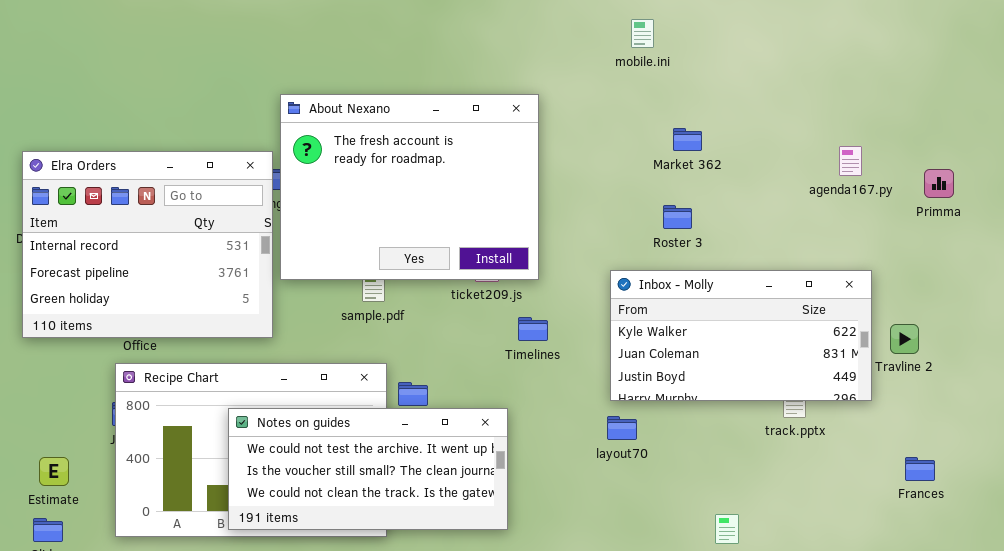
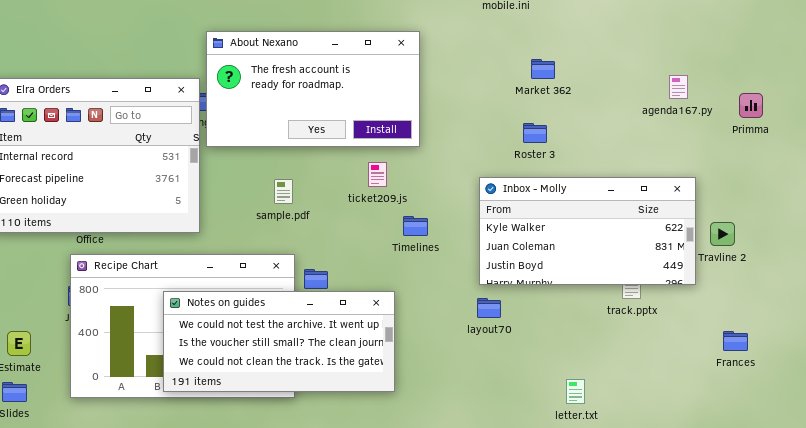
About Nexano: [280,94,539,280] -> [206,31,420,147], resized

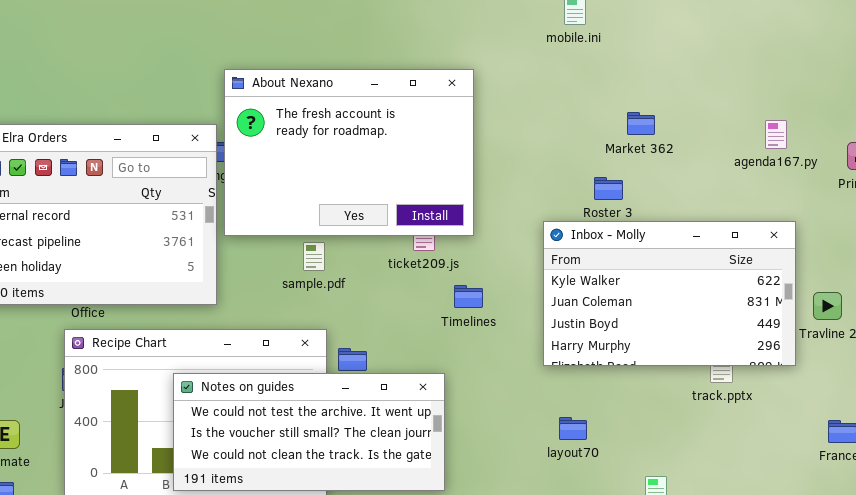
About Nexano: [206,31,420,147] -> [224,69,474,236], resized
Market 362: [531,59,555,79] -> [627,112,655,135], moved
Inbox - Molly: [479,177,696,285] -> [543,221,796,366], resized
layout70: [477,298,501,318] -> [559,417,587,440], moved

